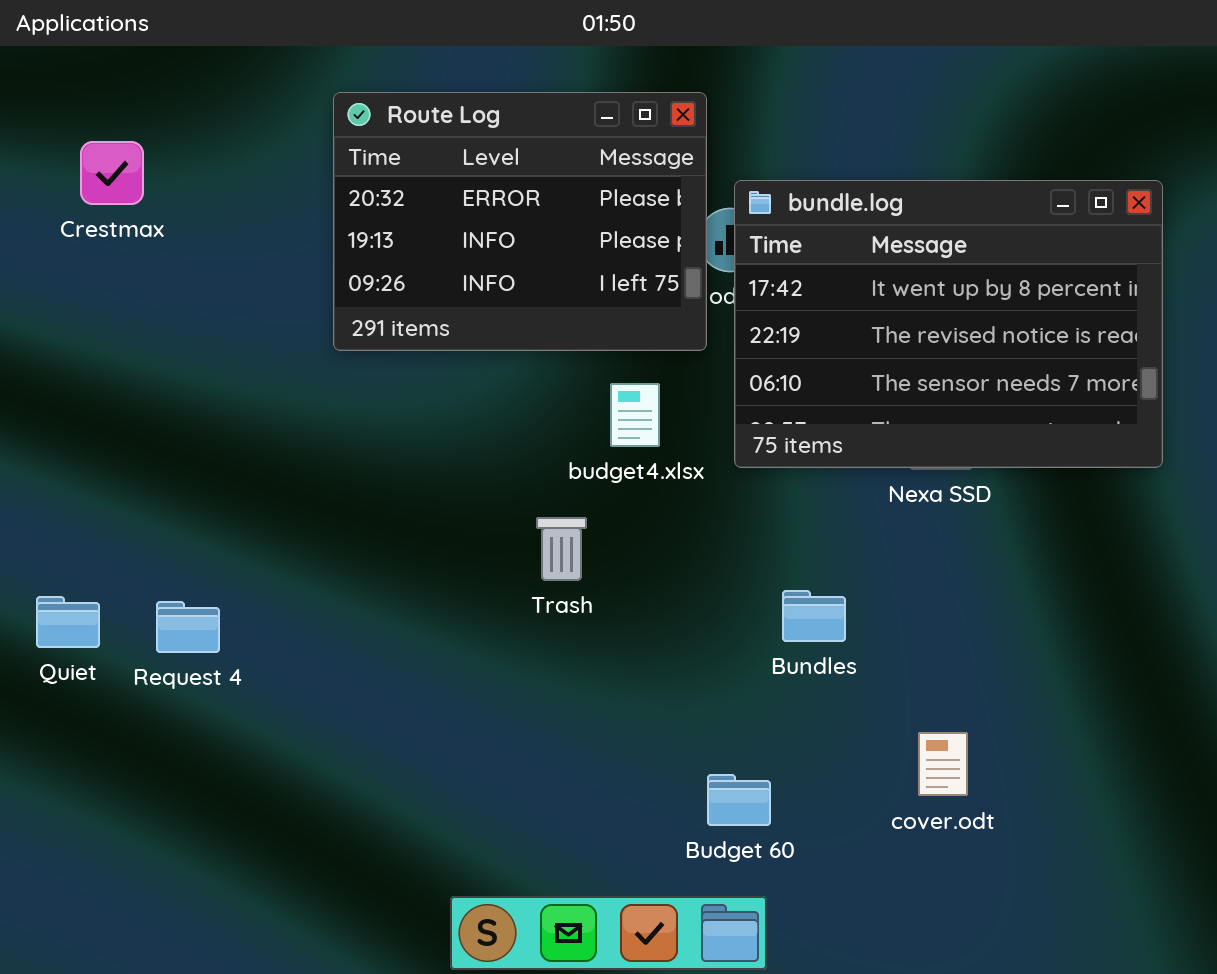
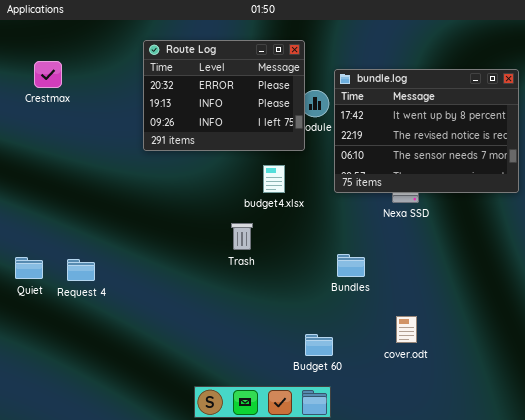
bundle.log: [734,180,1163,468] -> [334,69,519,193], moved

